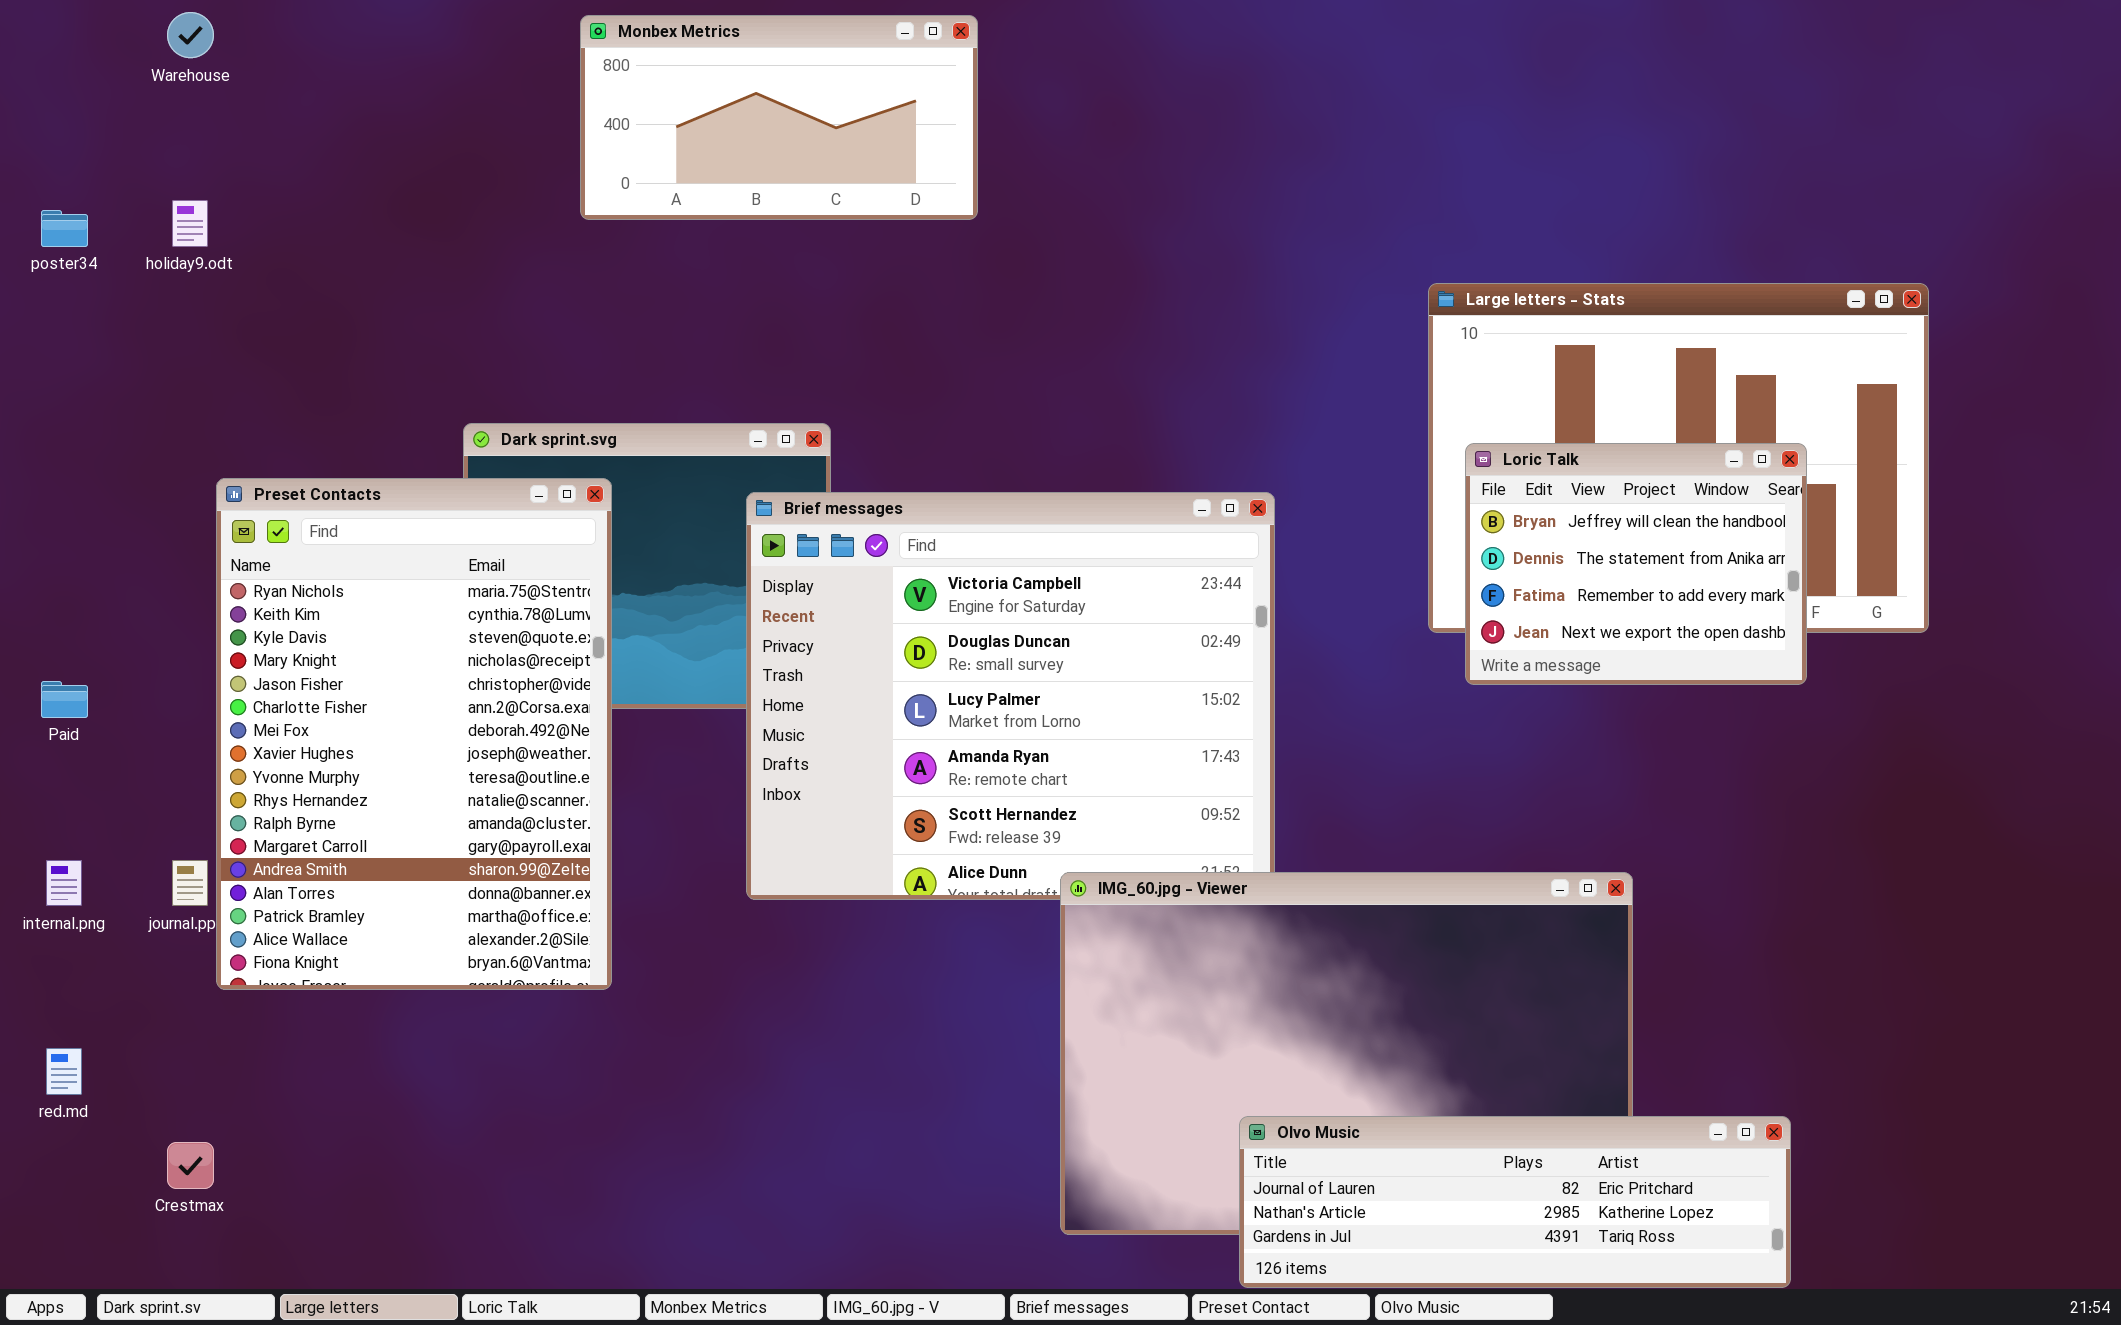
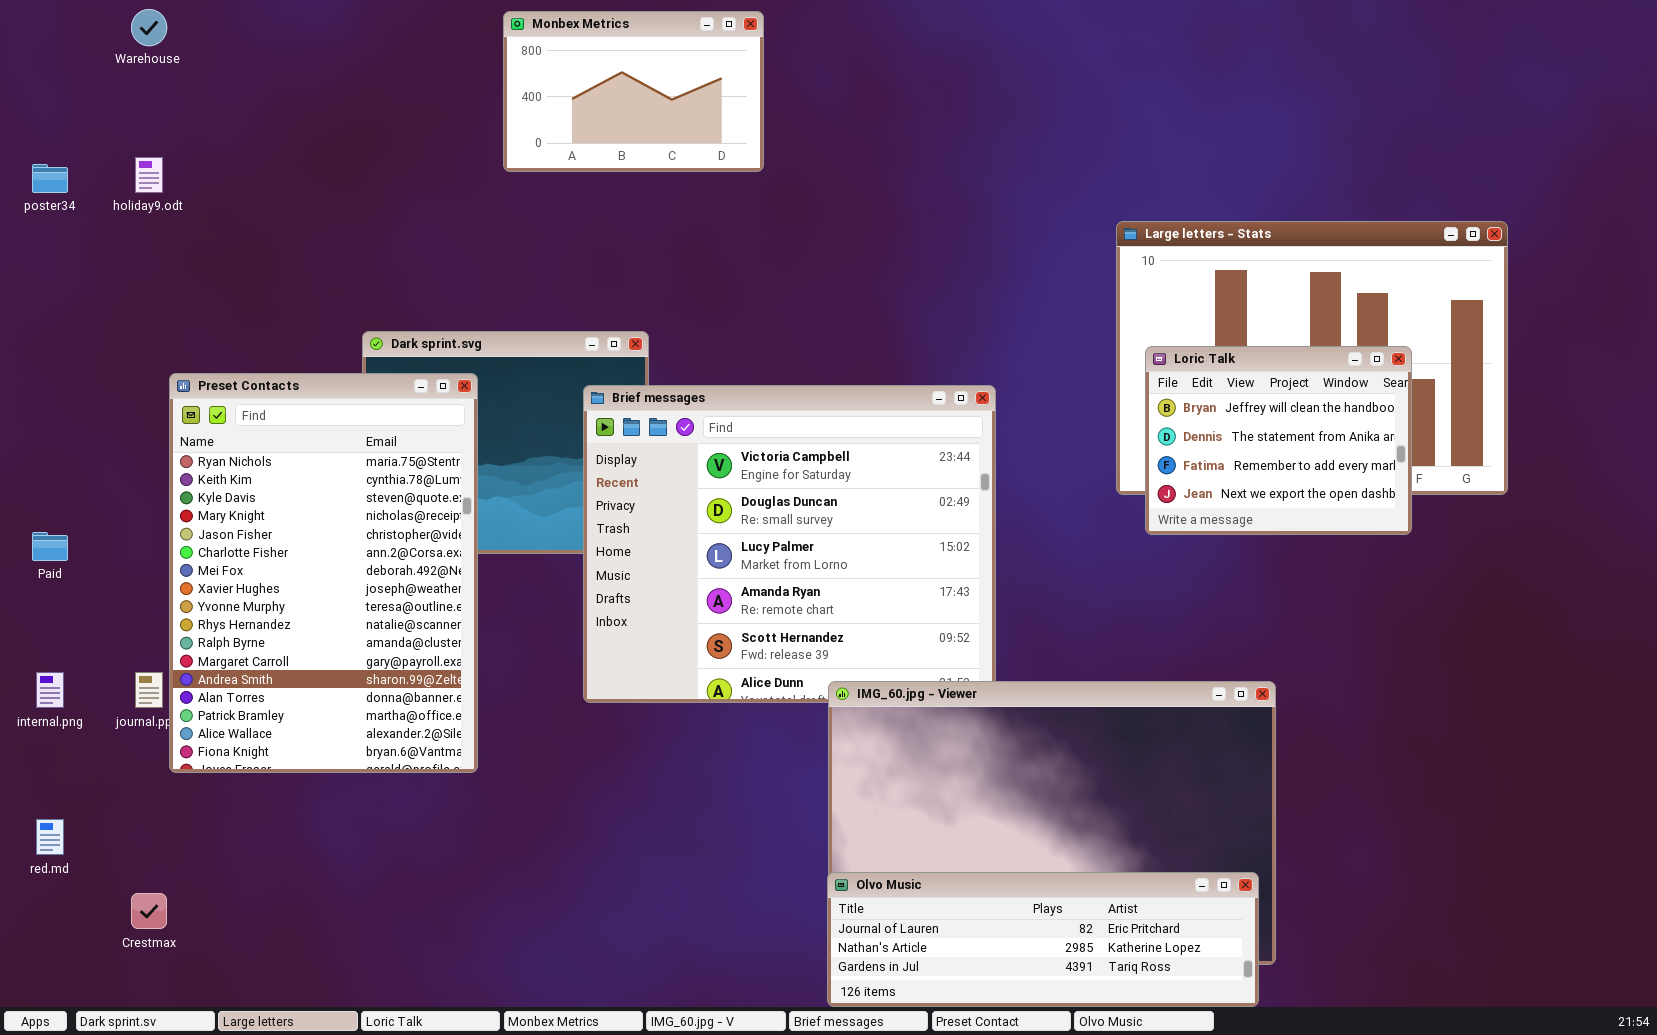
Monbex Metrics: [580,15,978,220] -> [503,11,764,172], resized
Olvo Music: [1239,1116,1791,1288] -> [827,872,1259,1007], moved

